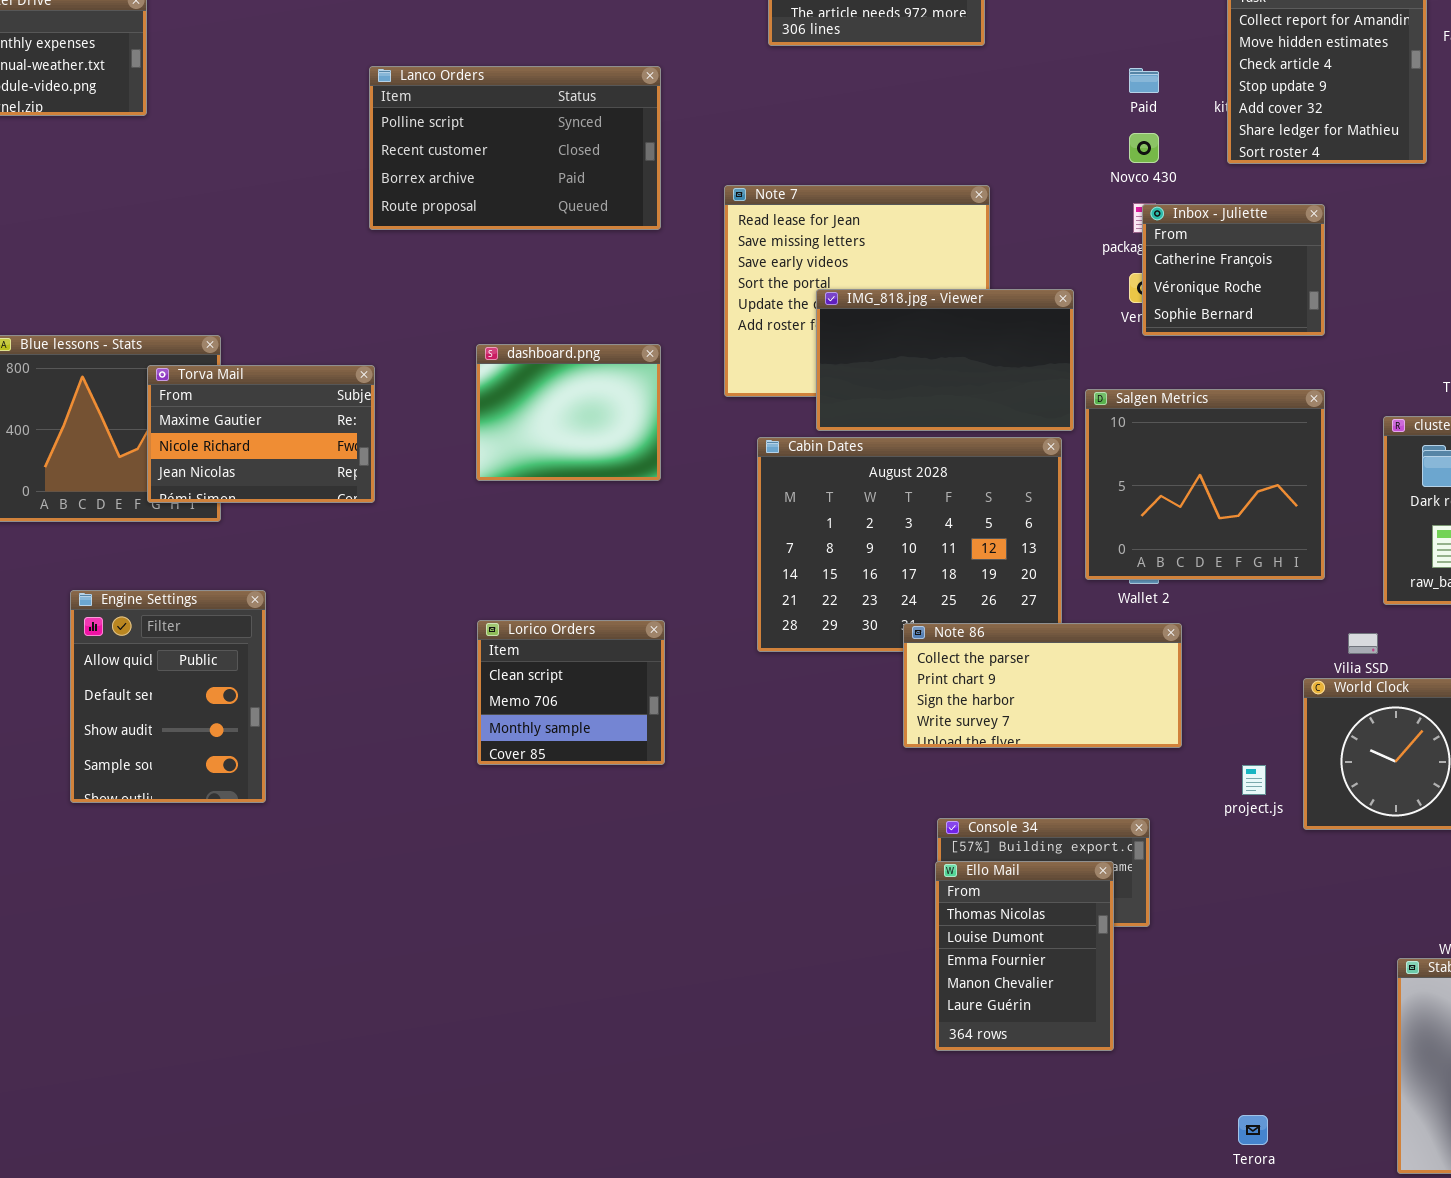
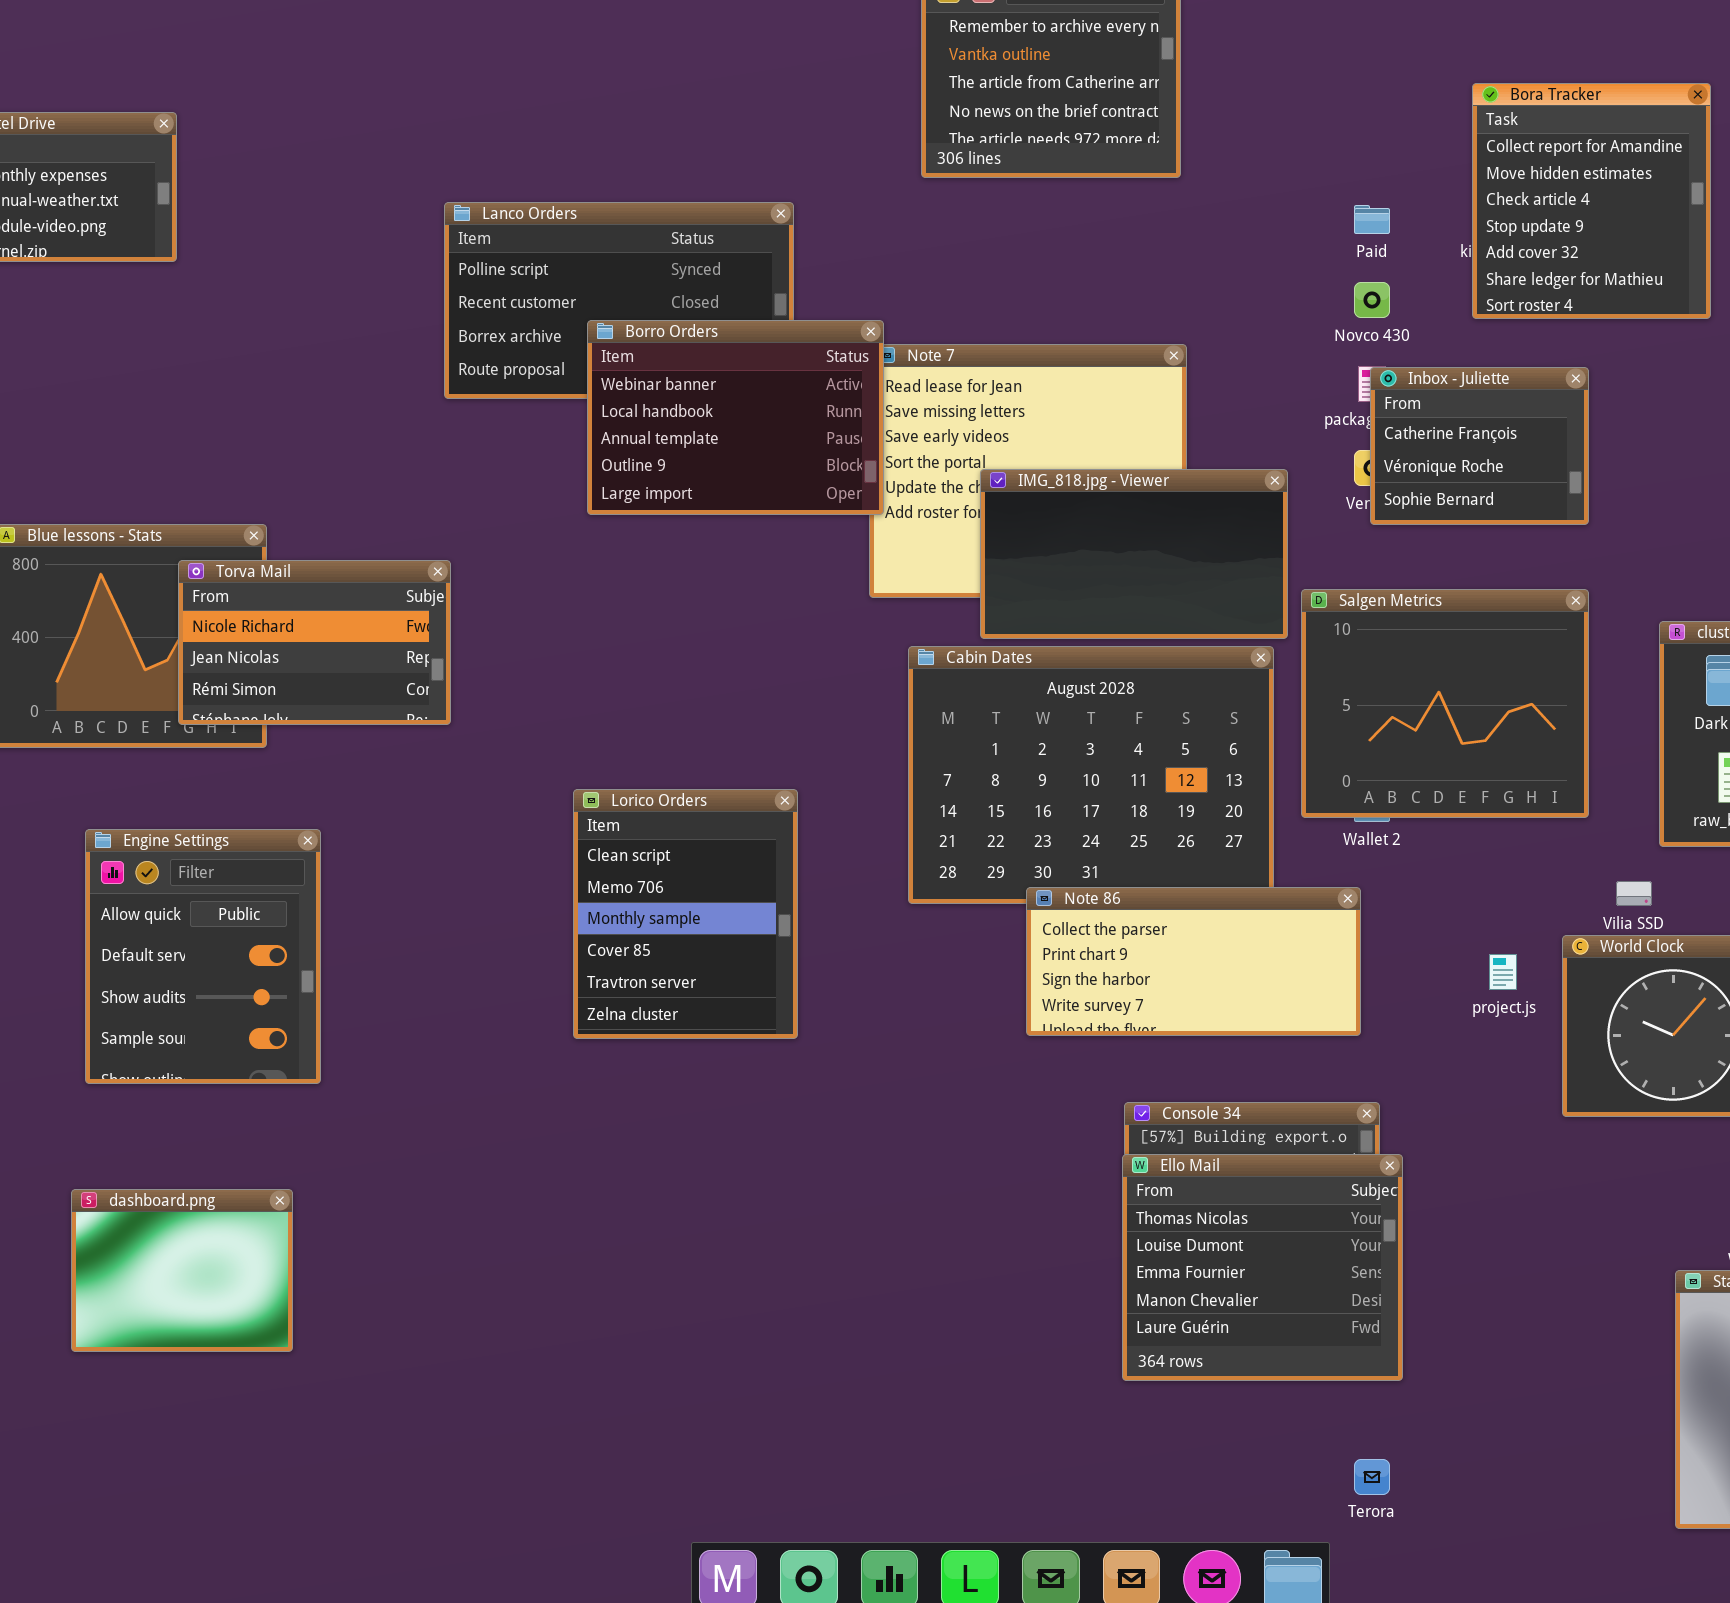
Borro Orders: none -> [587,320,884,515], opened
dashboard.png: [476,344,661,481] -> [71,1189,293,1352], moved
Torva Mail: [147,365,375,503] -> [178,560,451,725], scrolled down 1 row
Lorico Orders: [477,620,665,765] -> [573,789,798,1039], resized
Note 86: [903,623,1182,748] -> [1026,887,1361,1036], moved
project.js: [1242,765,1266,795] -> [1489,954,1517,990], moved
Ello Mail: [935,861,1114,1051] -> [1122,1154,1403,1381], resized
Terora: [1238,1115,1268,1145] -> [1354,1459,1390,1495], moved

